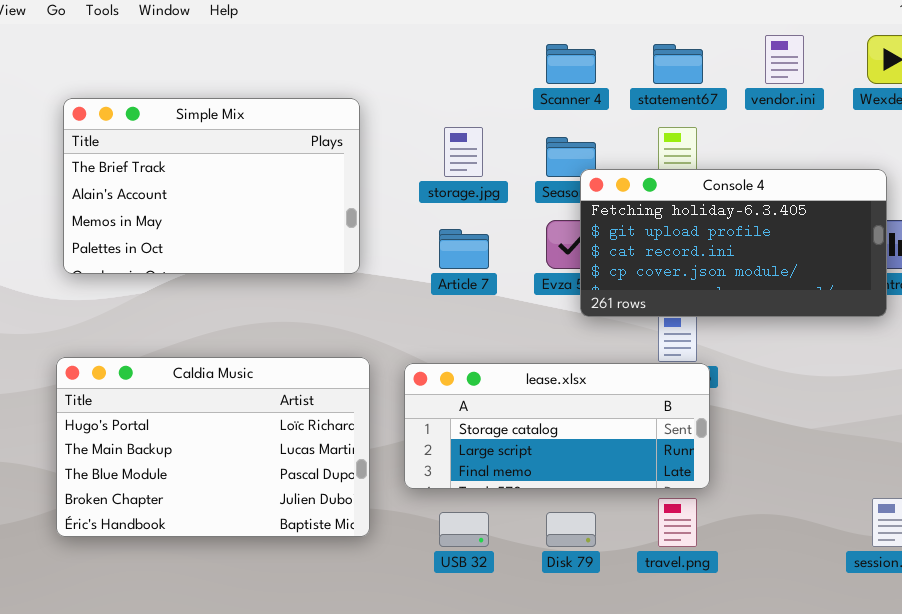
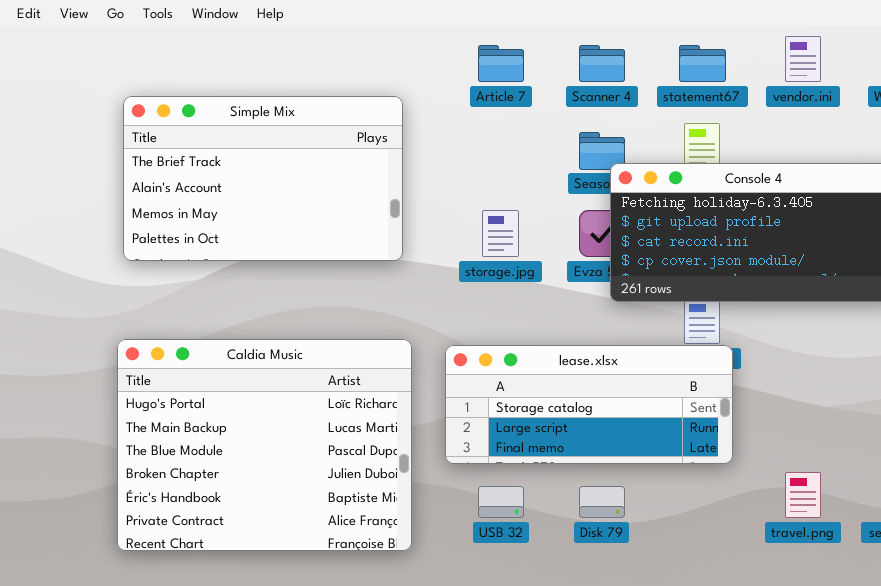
storage.jpg: [444,127,483,177] -> [482,210,519,257], moved
Article 7: [439,229,489,269] -> [478,45,524,82], moved
Caldia Music: [56,357,370,537] -> [117,339,412,551], resized
travel.png: [658,498,697,547] -> [785,472,821,518], moved

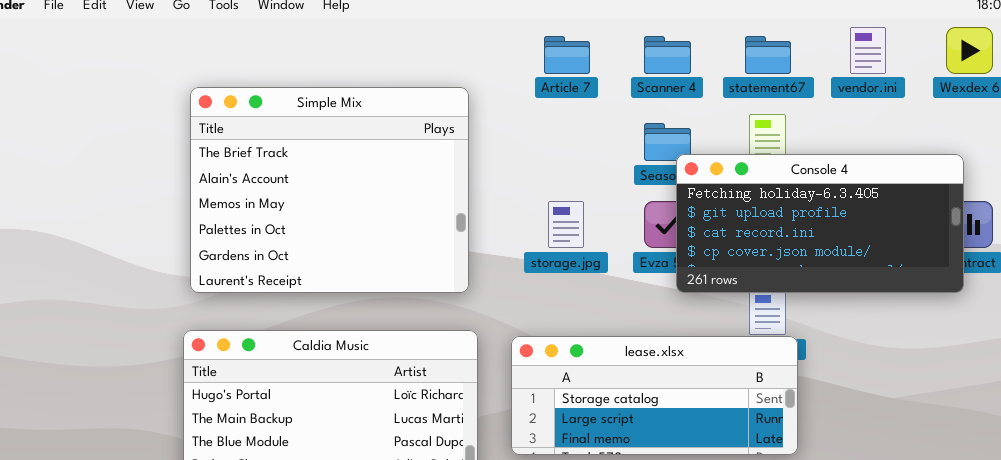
Simple Mix: [123,96,403,261] -> [190,87,469,293], resized

